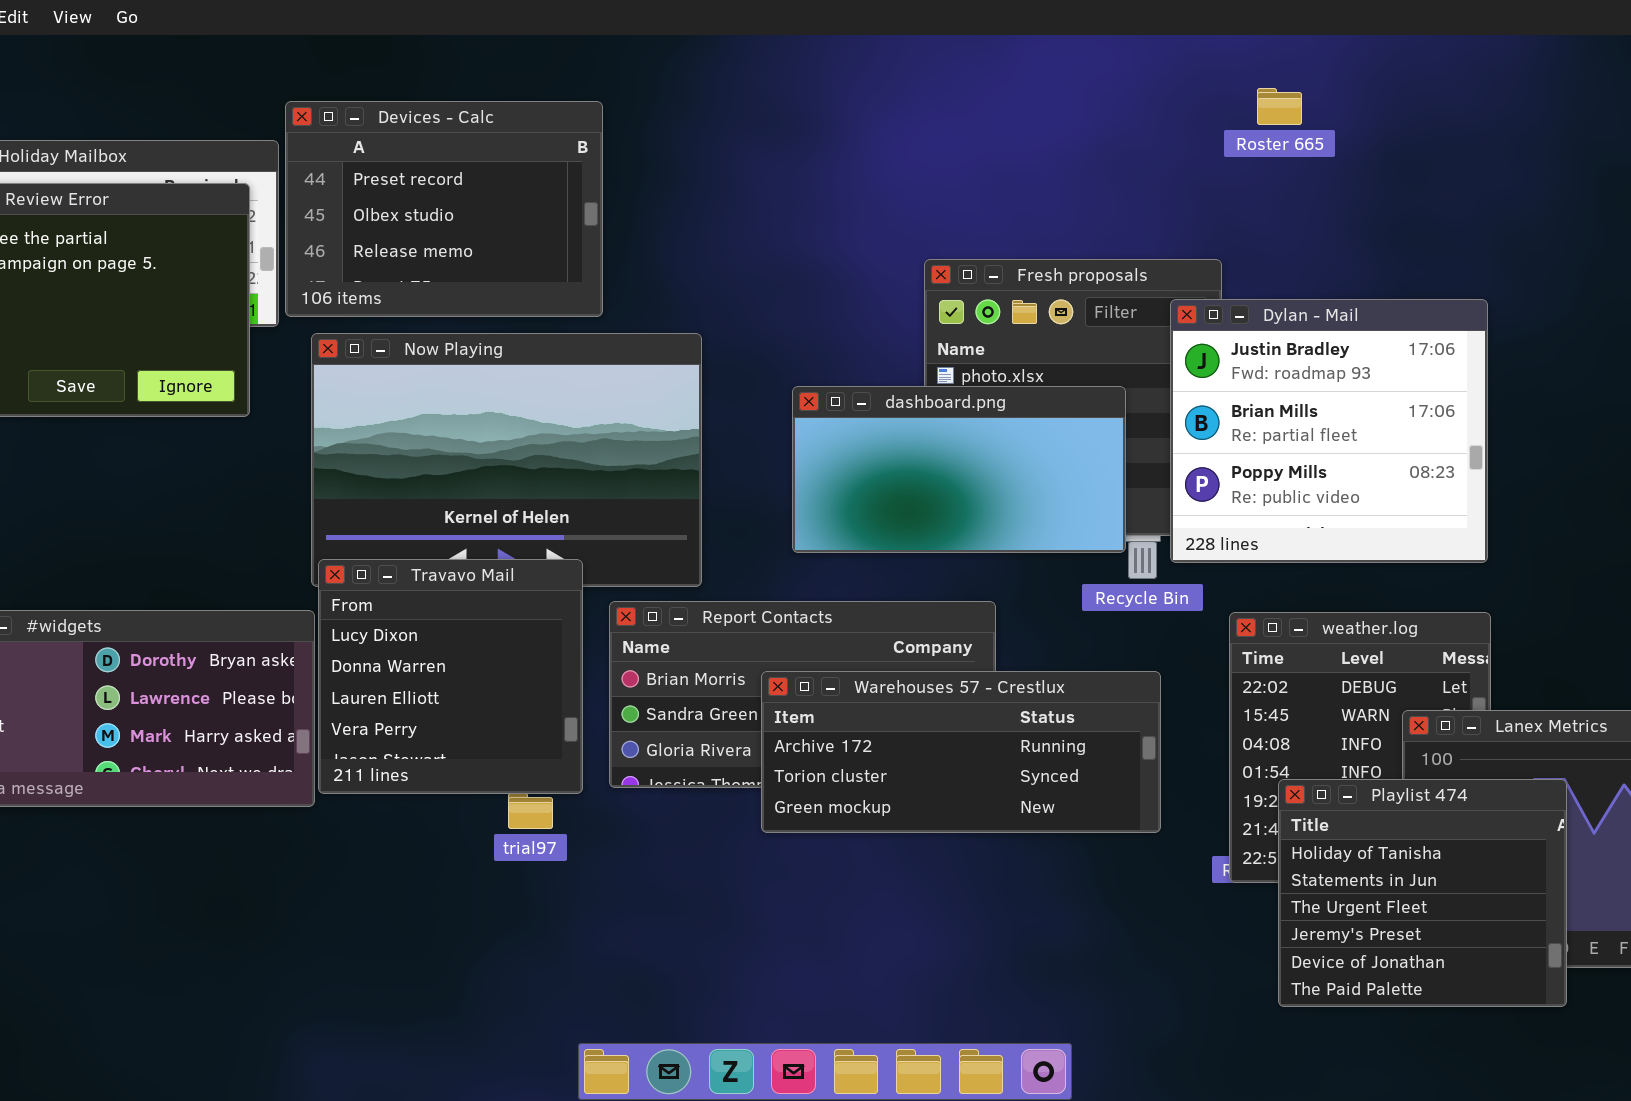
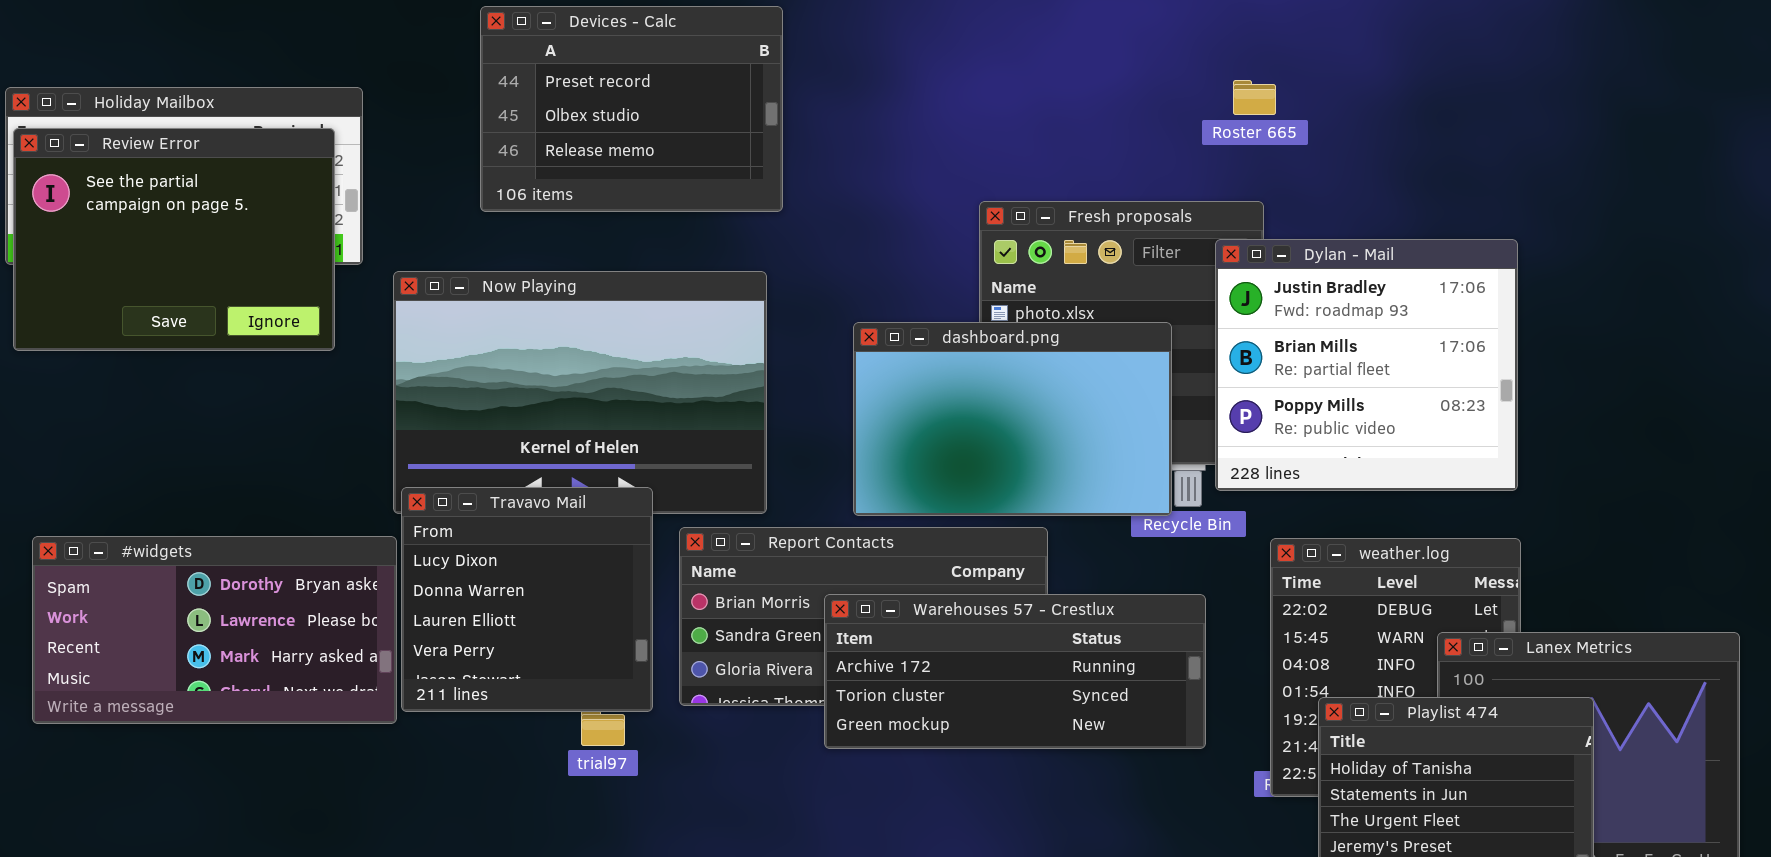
Roster 665: [1257,88,1302,125] -> [1233,80,1276,115], moved
Devices - Calc: [285,101,603,317] -> [480,6,783,212], moved
dashboard.png: [792,386,1126,553] -> [853,322,1172,516], resized

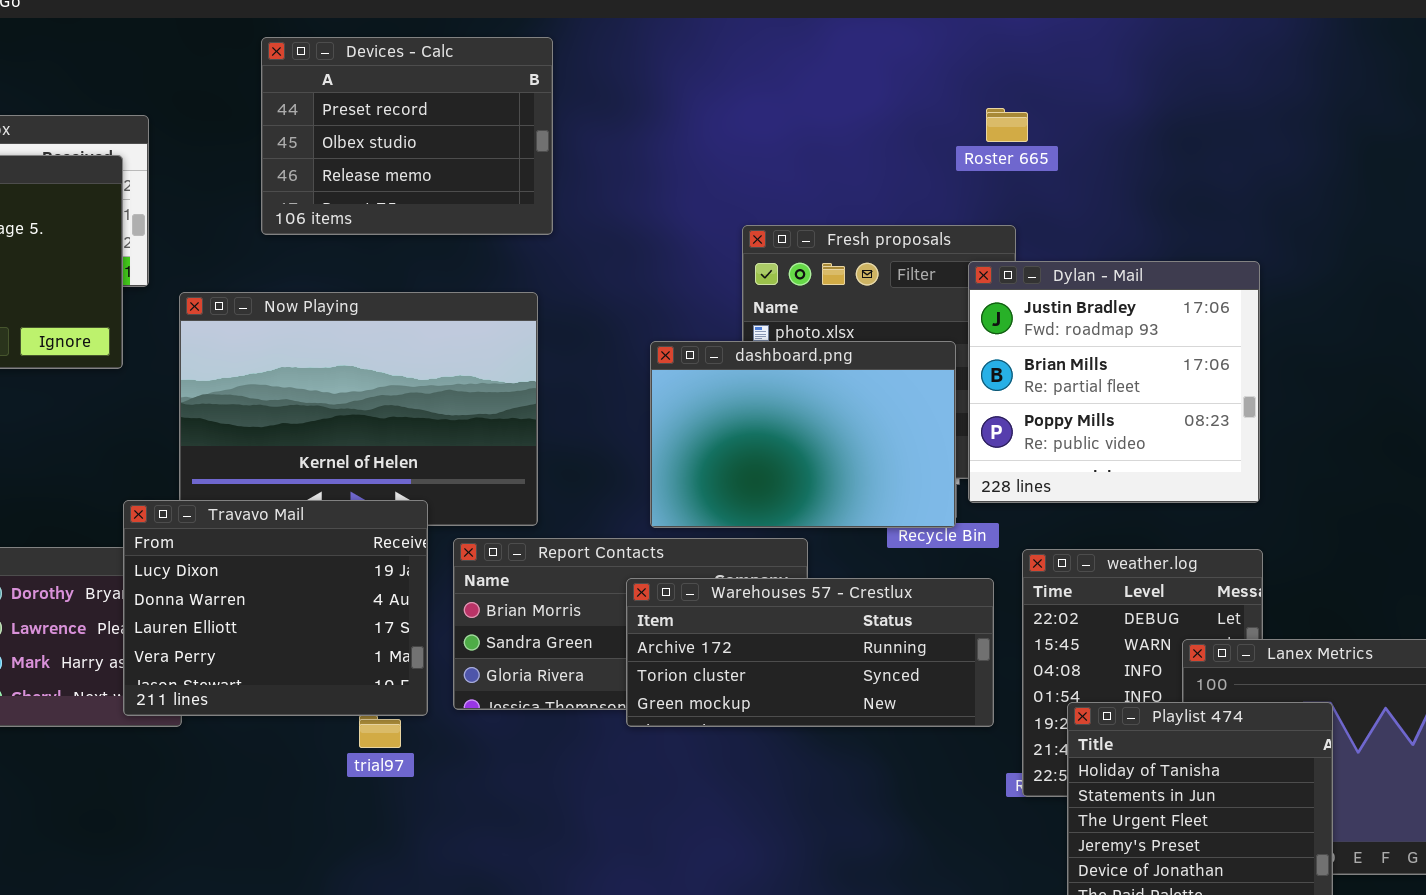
dashboard.png: [853,322,1172,516] -> [650,341,956,528], moved
Travavo Mail: [401,487,653,712] -> [123,500,428,716], resized
Warehouses 57 - Crestlux: [824,594,1206,749] -> [626,578,994,727], moved

